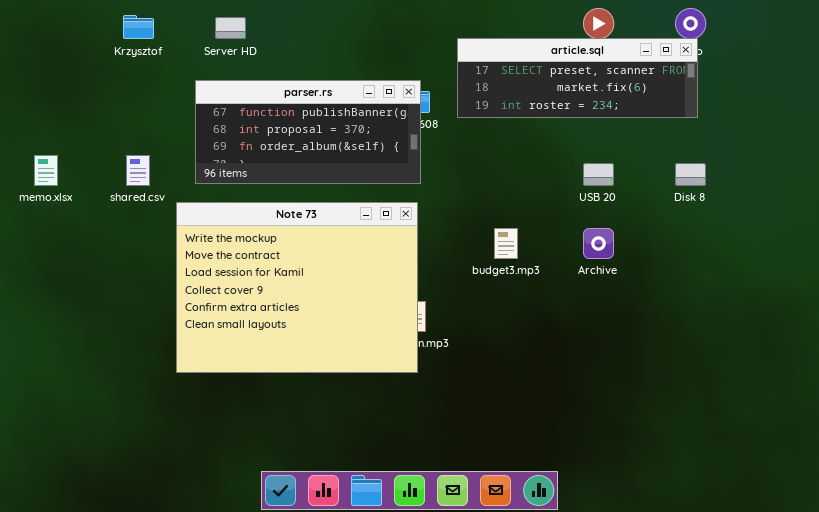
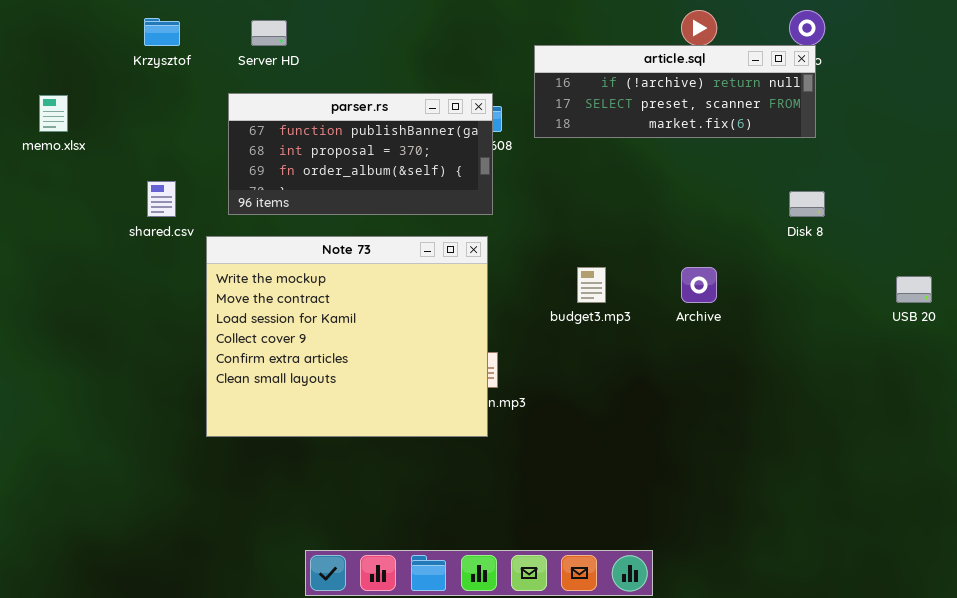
article.sql: [457,38,698,118] -> [534,45,816,138], scrolled up 1 row
memo.xlsx: [34,155,58,186] -> [39,95,68,132], moved
USB 20: [583,163,614,186] -> [896,276,932,303], moved

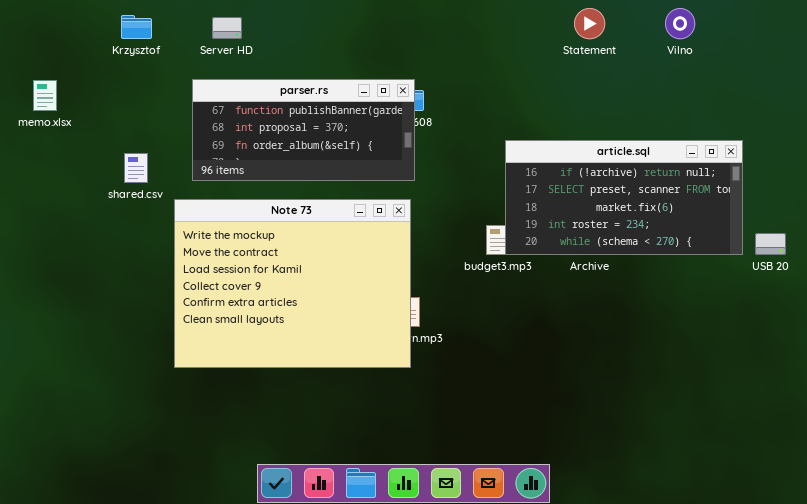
article.sql: [534,45,816,138] -> [505,140,743,255], moved, resized

